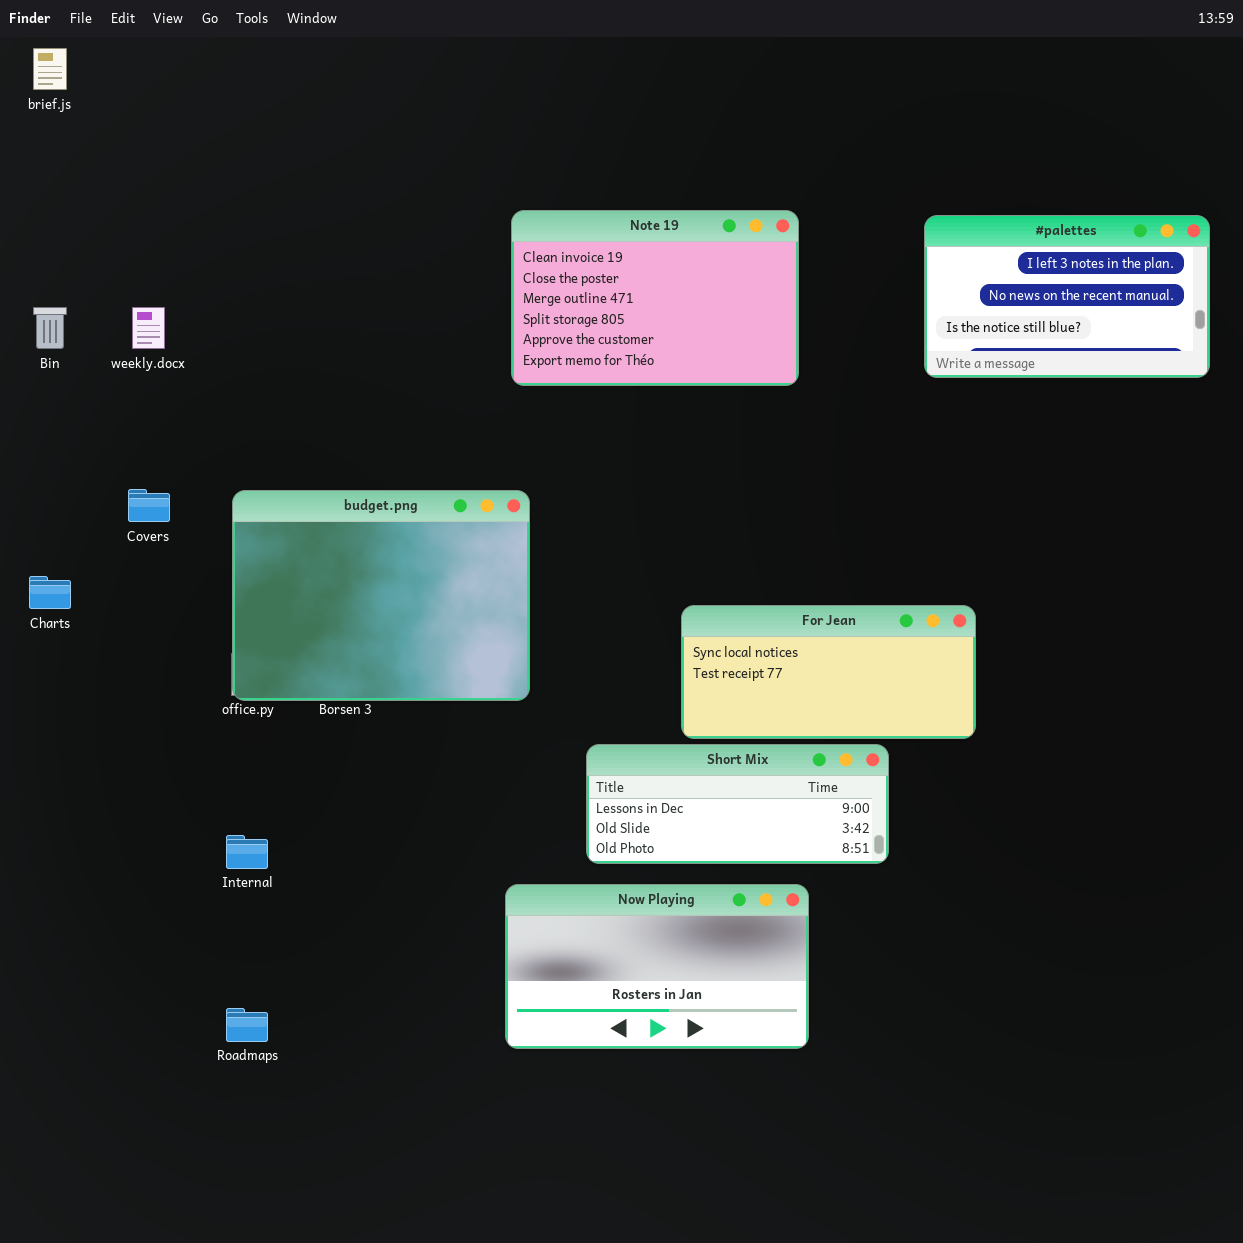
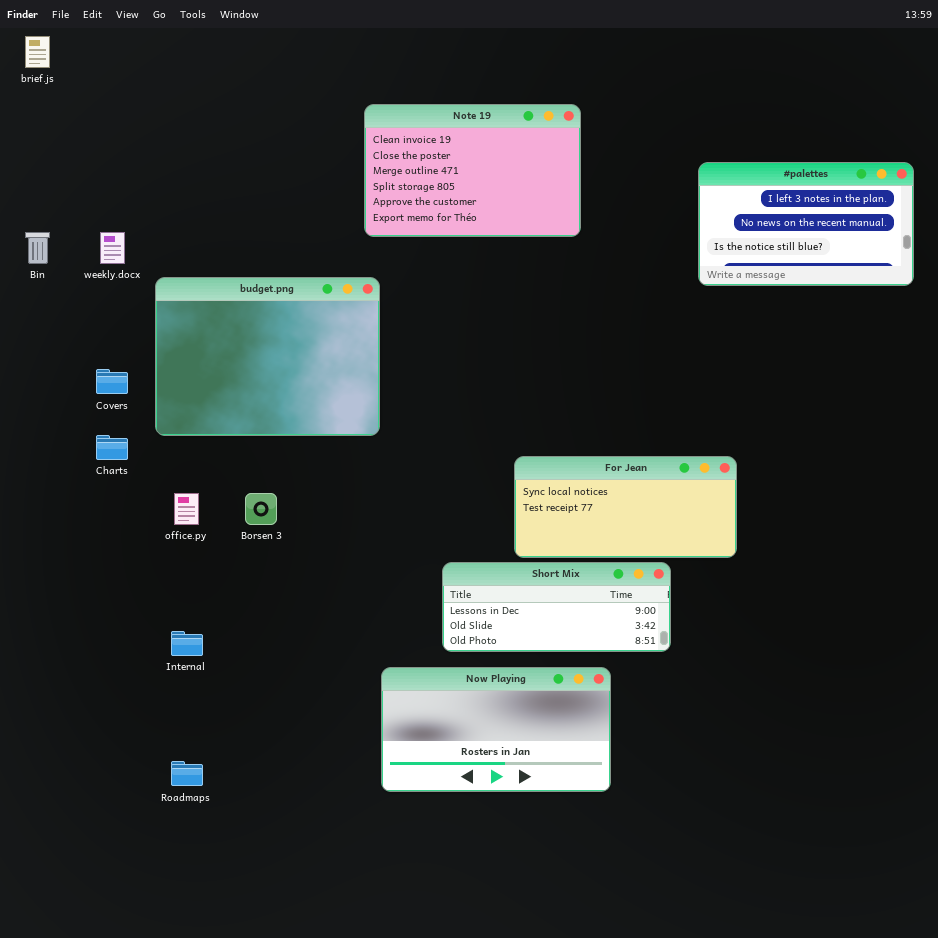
Note 19: [511,210,799,386] -> [364,104,581,237], moved
budget.png: [232,490,530,701] -> [155,277,380,436], moved
Charts: [29,576,71,609] -> [96,435,128,460], moved

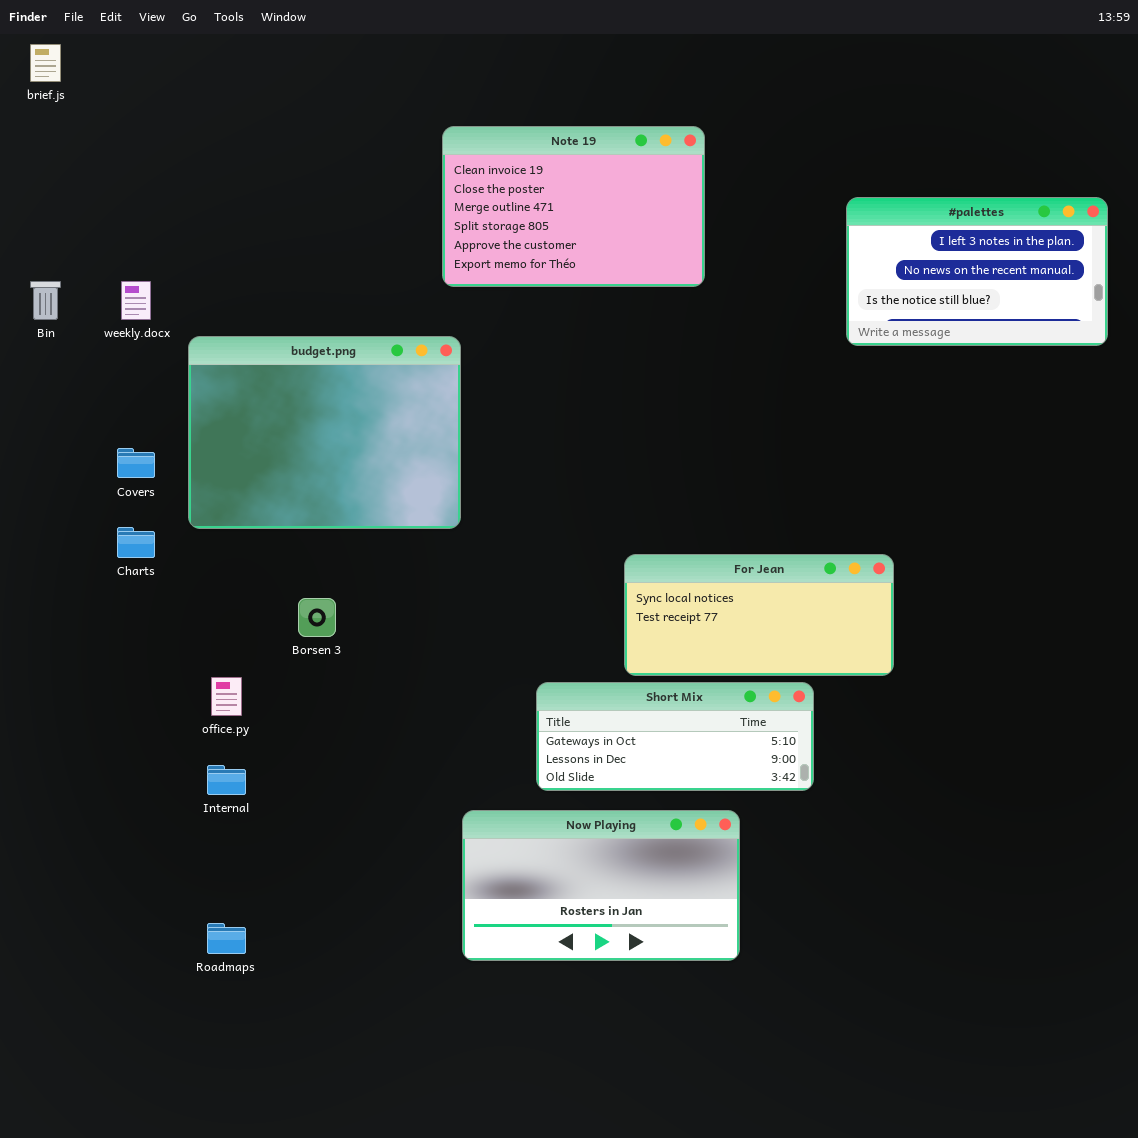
office.py: [174,493,199,525] -> [211,677,242,716], moved
Short Mix: [442,562,671,652] -> [536,682,814,791], scrolled up 1 row

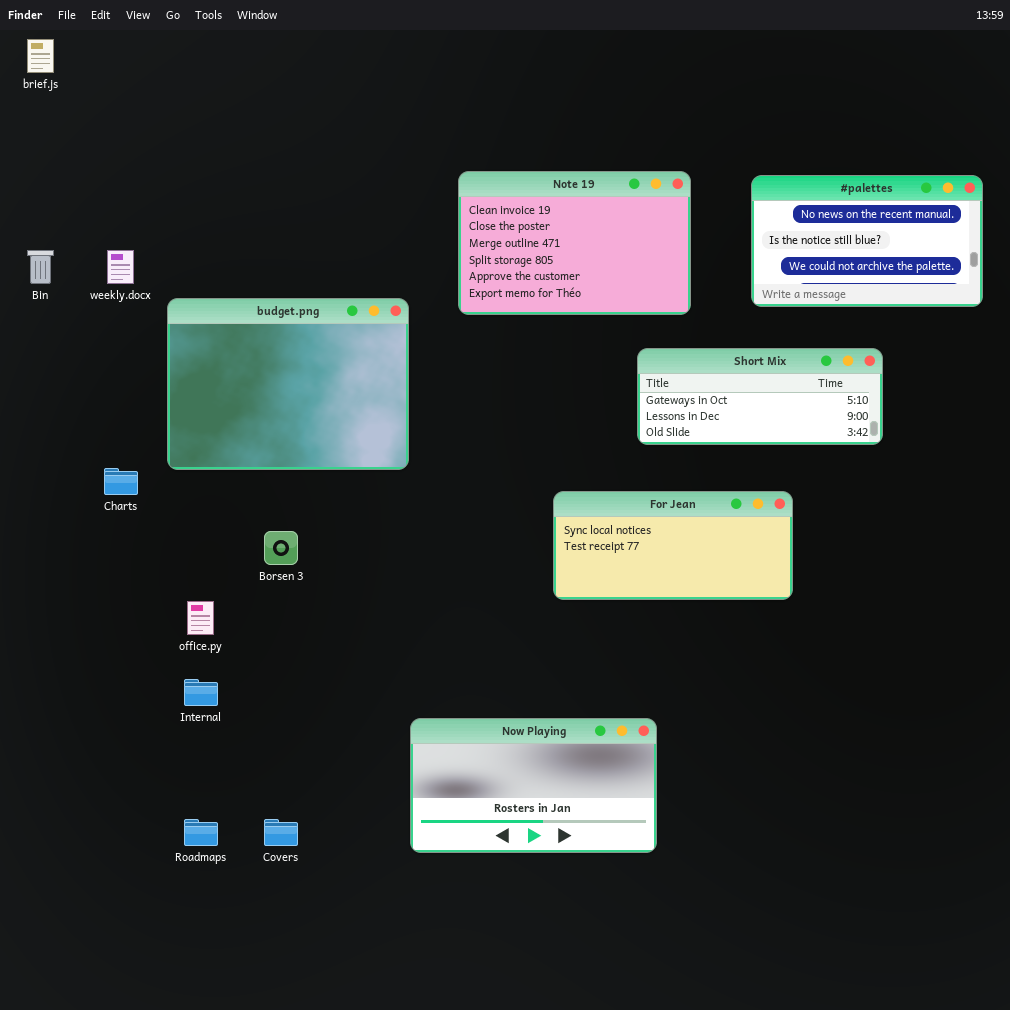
Note 19: [442,126,705,287] -> [458,171,691,315], moved
#palettes: [846,197,1108,346] -> [751,175,983,307], scrolled down 1 row
Covers: [117,448,155,478] -> [264,819,298,846], moved
Short Mix: [536,682,814,791] -> [637,348,883,445], moved

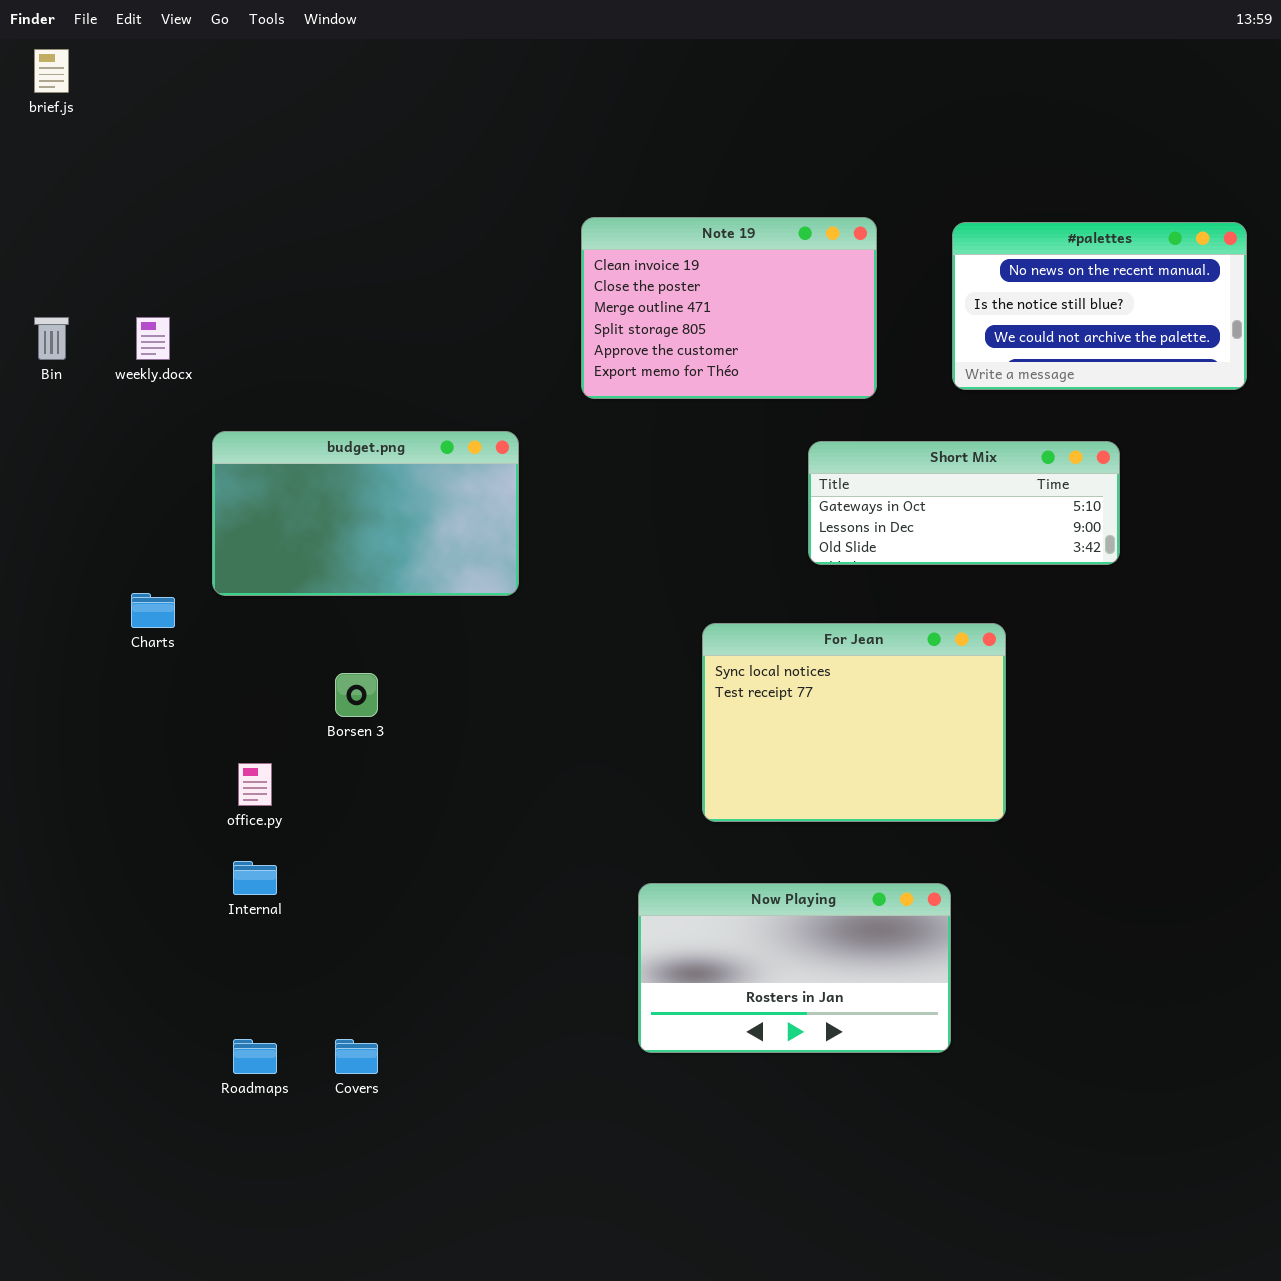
budget.png: [167,298,409,470] -> [212,431,519,596], resized
For Jean: [553,491,793,600] -> [702,623,1006,822], resized
Now Playing: [410,718,657,853] -> [638,883,951,1053], moved

